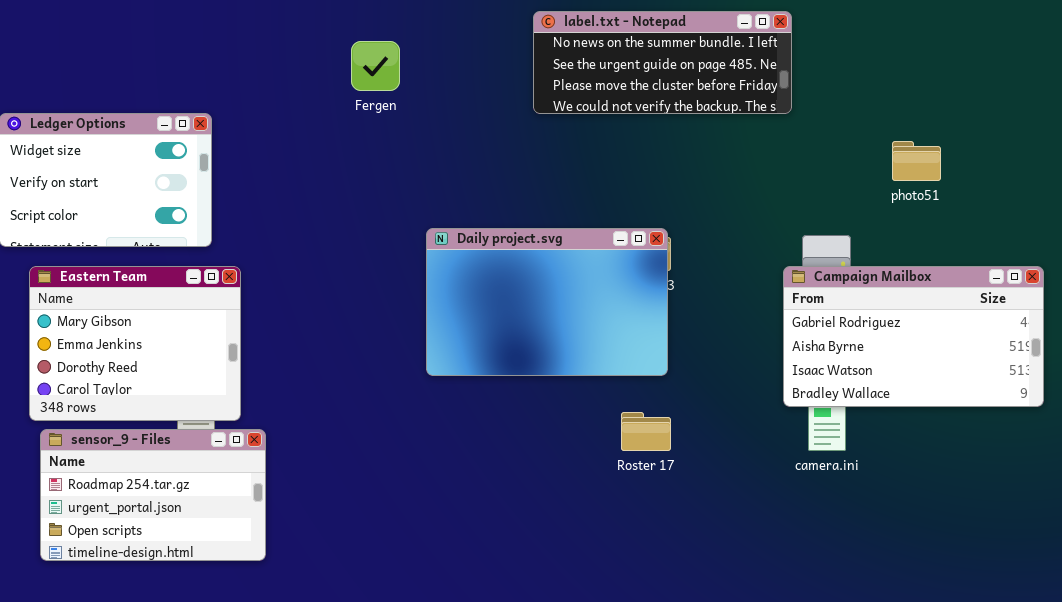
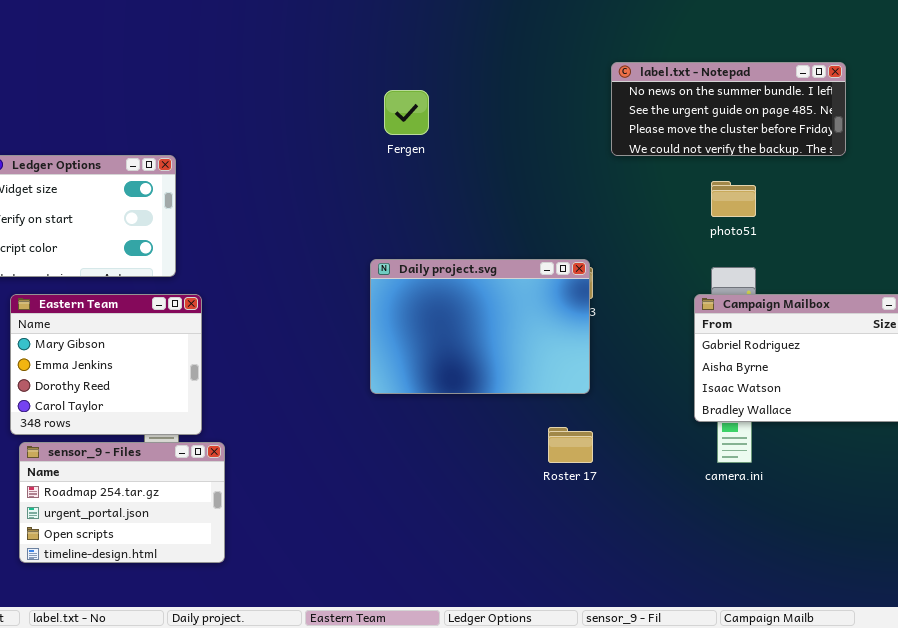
label.txt - Notepad: [533,11,792,114] -> [611,62,846,156], moved
Fergen: [351,41,400,91] -> [384,90,429,135], moved
photo51: [892,141,941,181] -> [711,181,756,217], moved

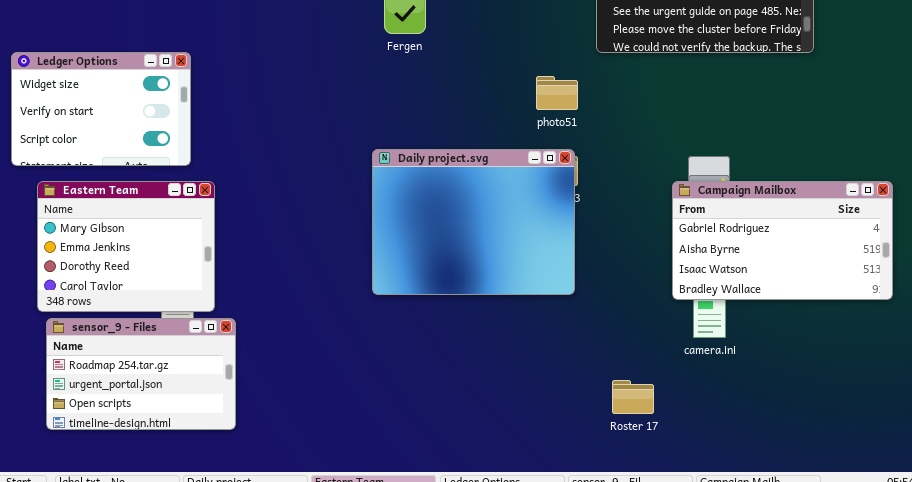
photo51: [711,181,756,217] -> [536,76,578,110], moved
Daily project.svg: [370,259,590,394] -> [372,149,575,295], resized
Roster 17: [548,427,593,463] -> [612,380,654,414], moved

